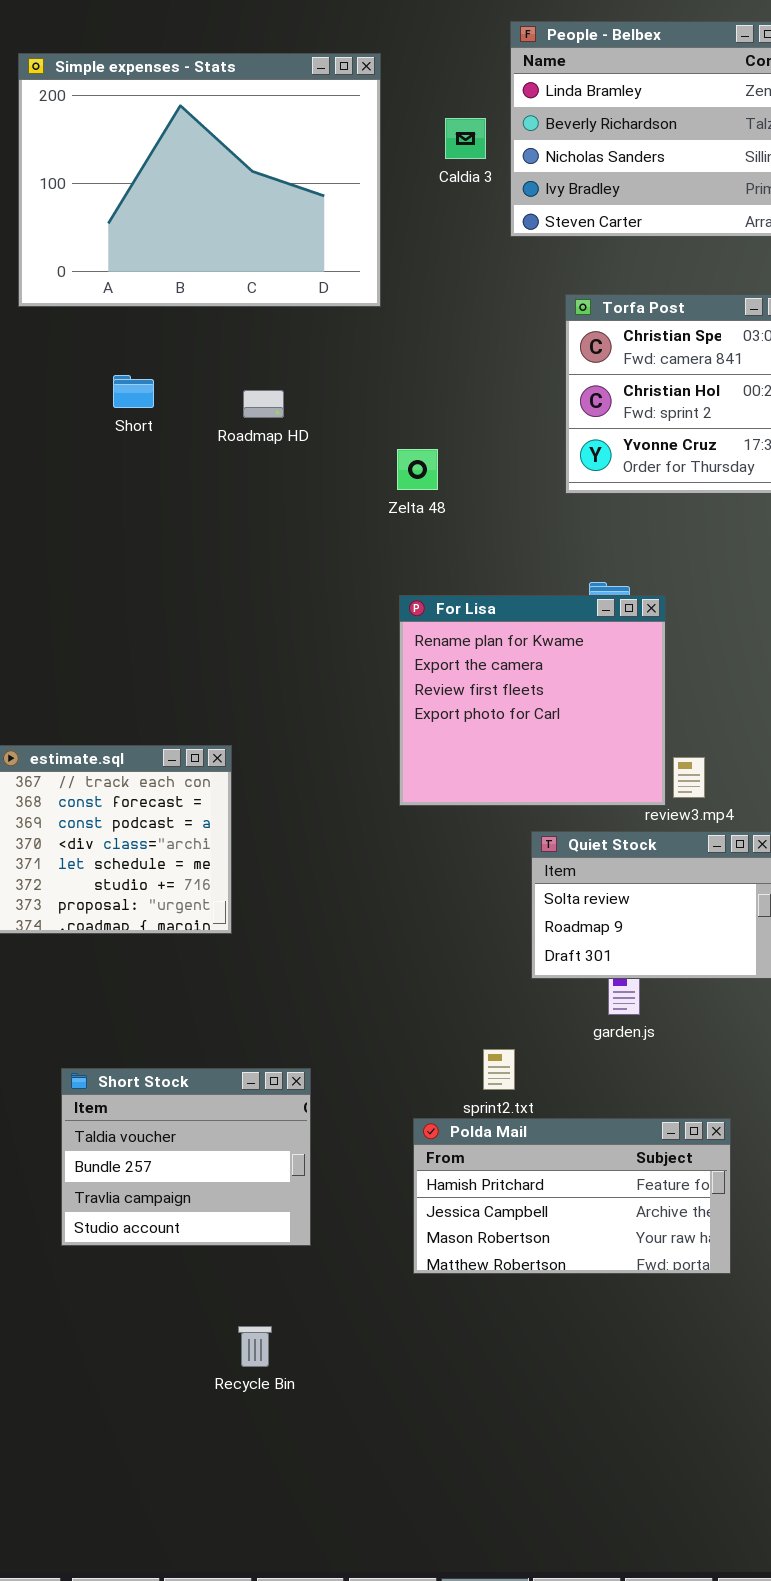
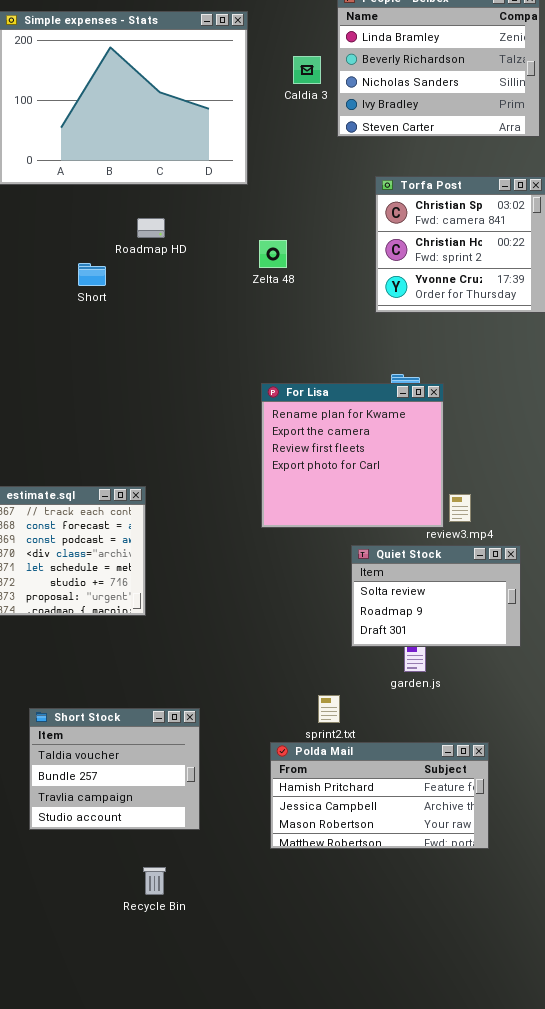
Short: [113,375,154,408] -> [78,263,106,286], moved
Roadmap HD: [243,390,284,418] -> [137,218,165,238], moved
Zelta 48: [397,449,438,490] -> [259,240,287,268], moved
Recycle Bin: [238,1326,272,1367] -> [143,867,166,895], moved

